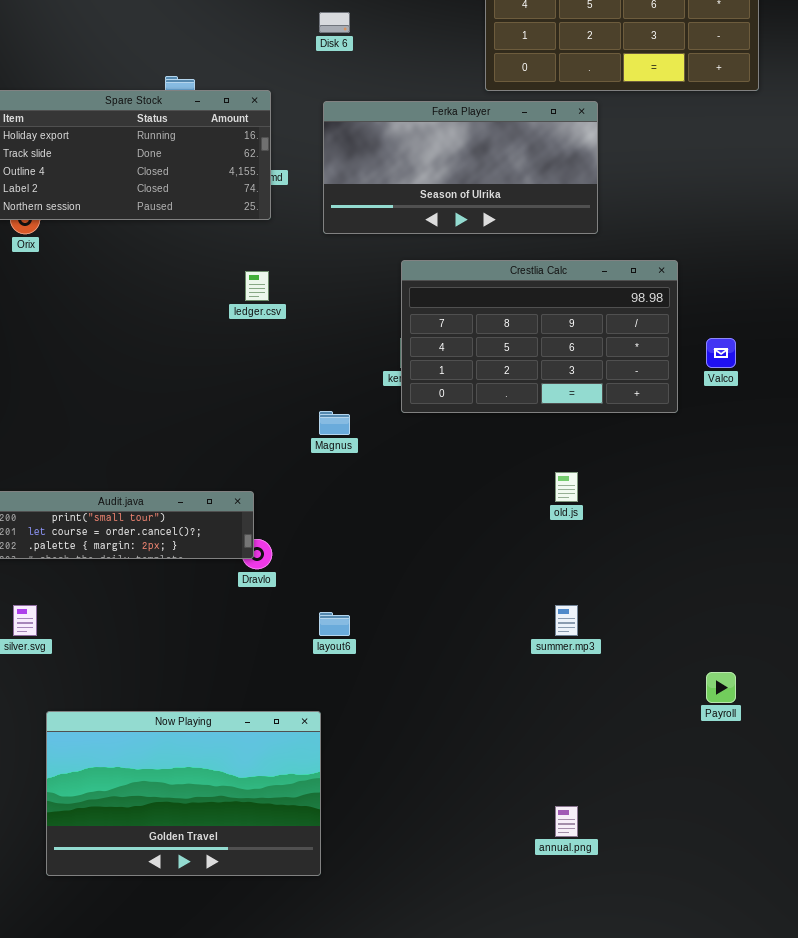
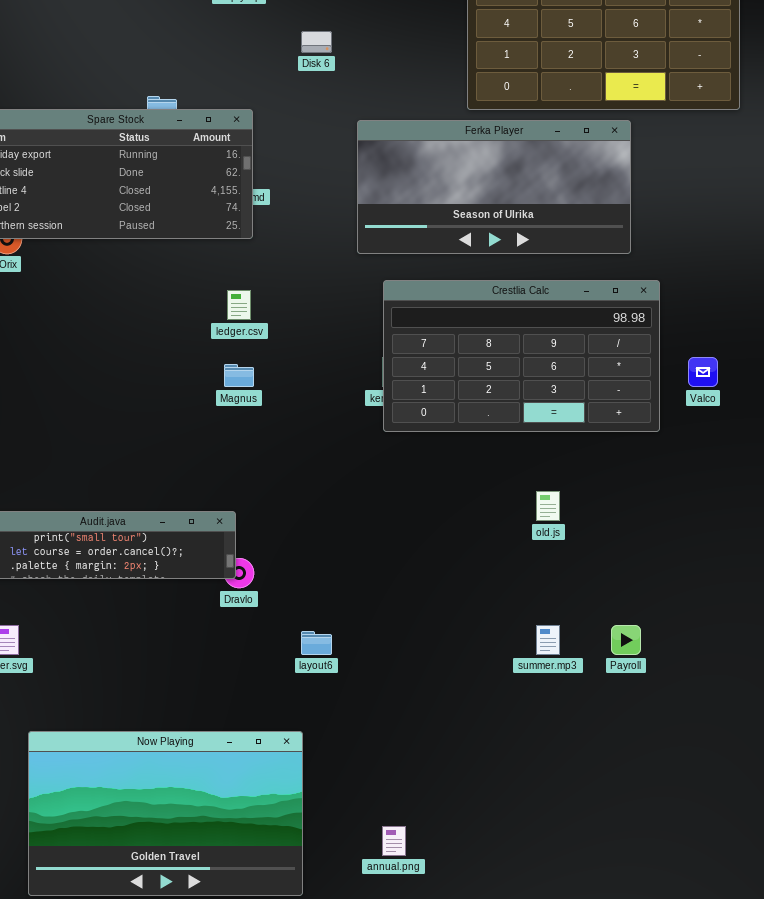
Ferka Player: [323,101,598,234] -> [357,120,631,254], moved
Magnus: [319,411,350,435] -> [224,364,254,387], moved
Payroll: [706,672,736,703] -> [611,625,641,655], moved
annual.png: [555,806,578,837] -> [382,826,406,856], moved

